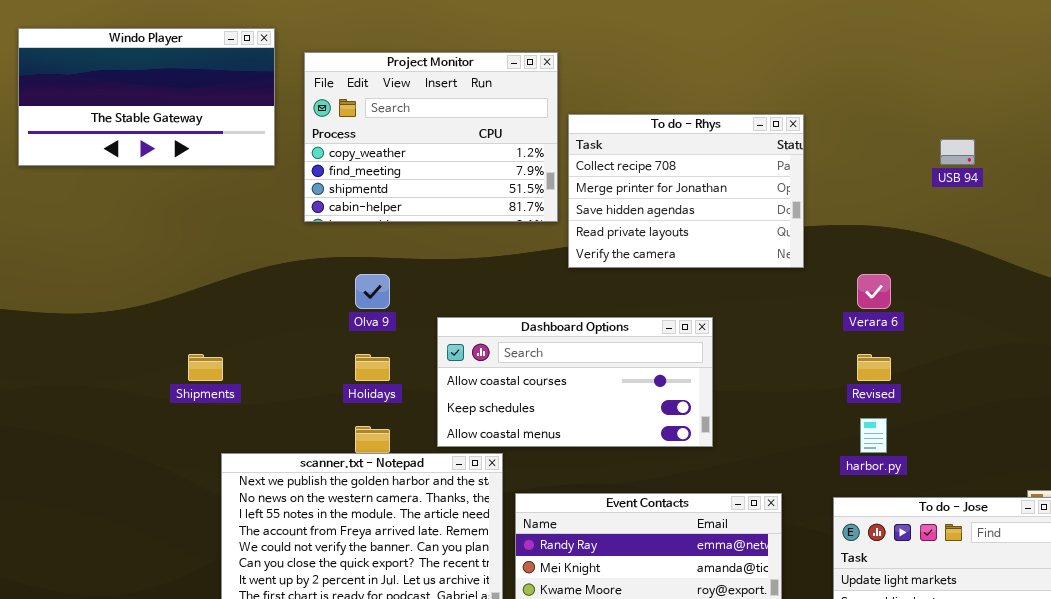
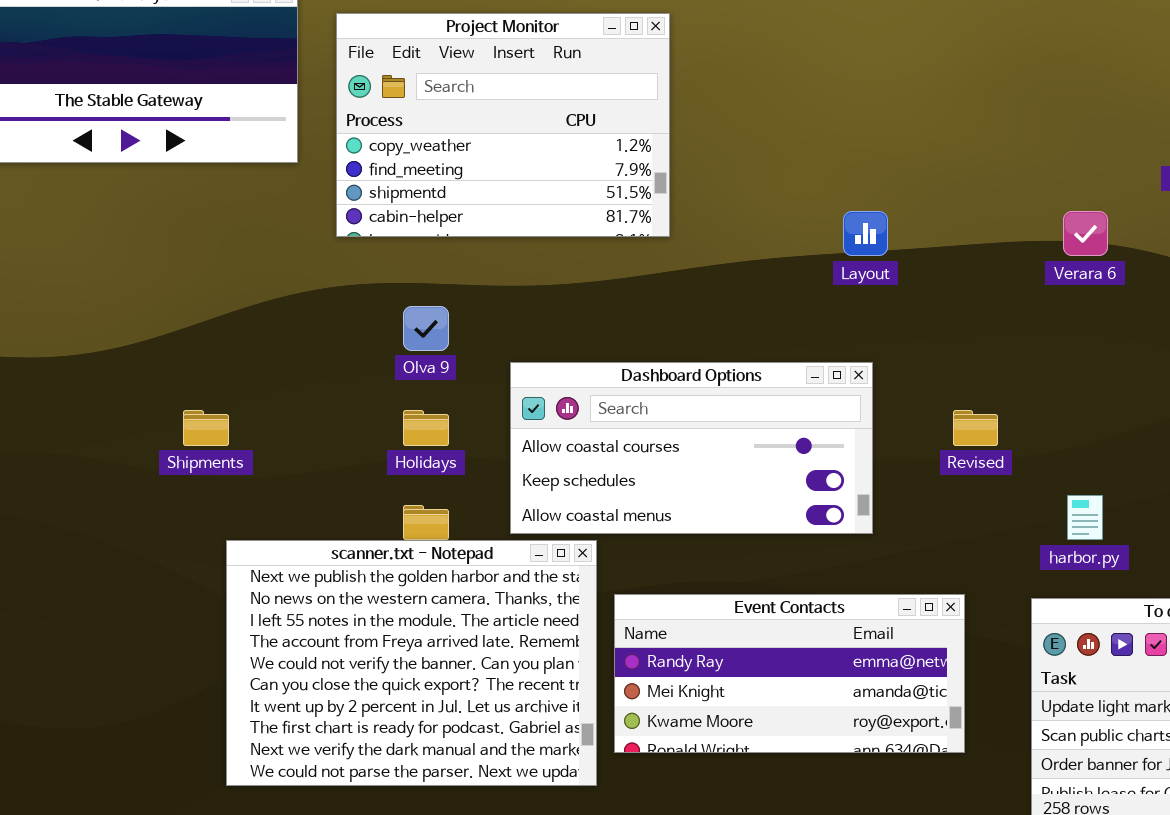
To do - Rhys: [568,114,804,268] -> none, closed
Verara 6: [857,274,891,309] -> [1063,211,1108,256], moved
Revised: [857,354,891,381] -> [953,410,998,446], moved

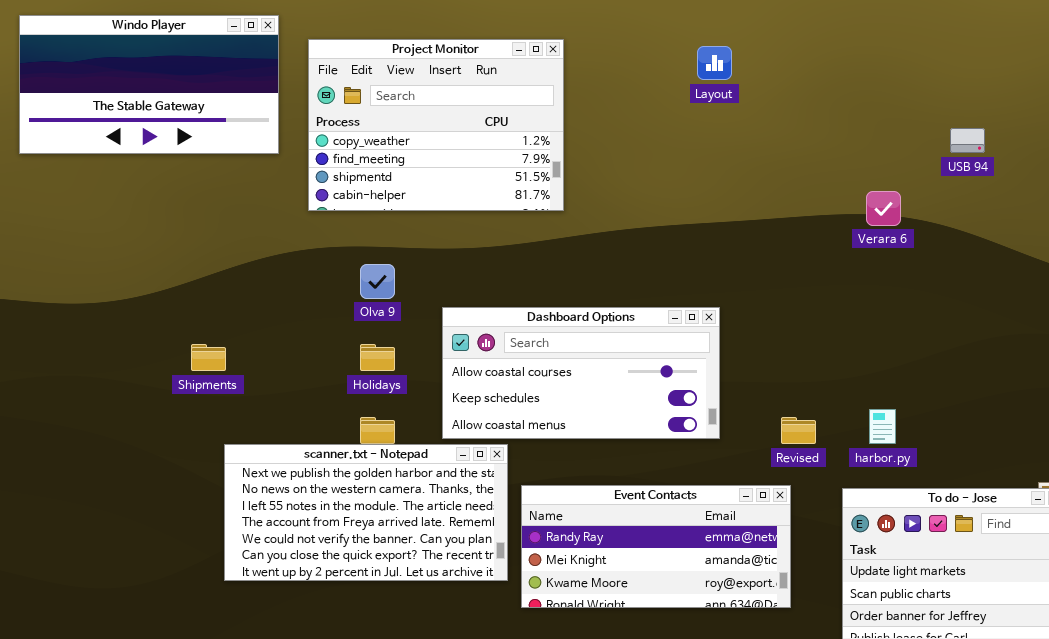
Layout: [843,211,888,256] -> [697,46,732,80], moved
Revised: [953,410,998,446] -> [781,417,816,444], moved
scanner.txt - Notepad: [226,540,597,786] -> [224,444,508,581], resized

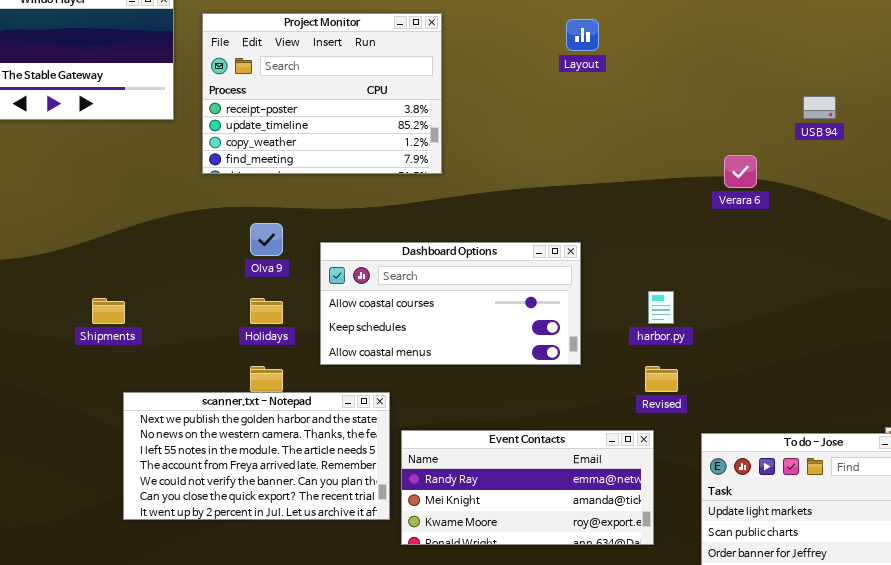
Project Monitor: [308,39,564,211] -> [202,13,442,174], scrolled up 2 rows
Dashboard Options: [442,307,720,439] -> [320,242,581,365], moved
harbor.py: [869,409,896,444] -> [648,291,674,324], moved

